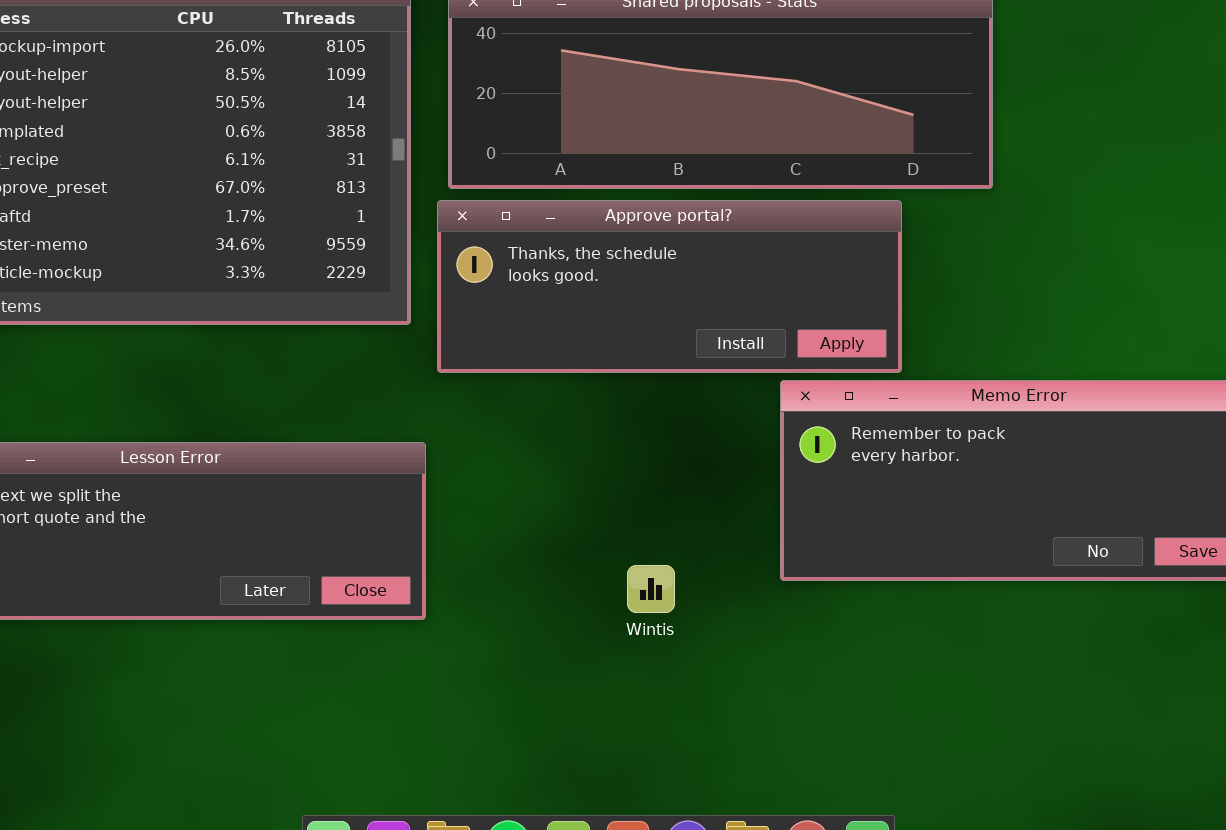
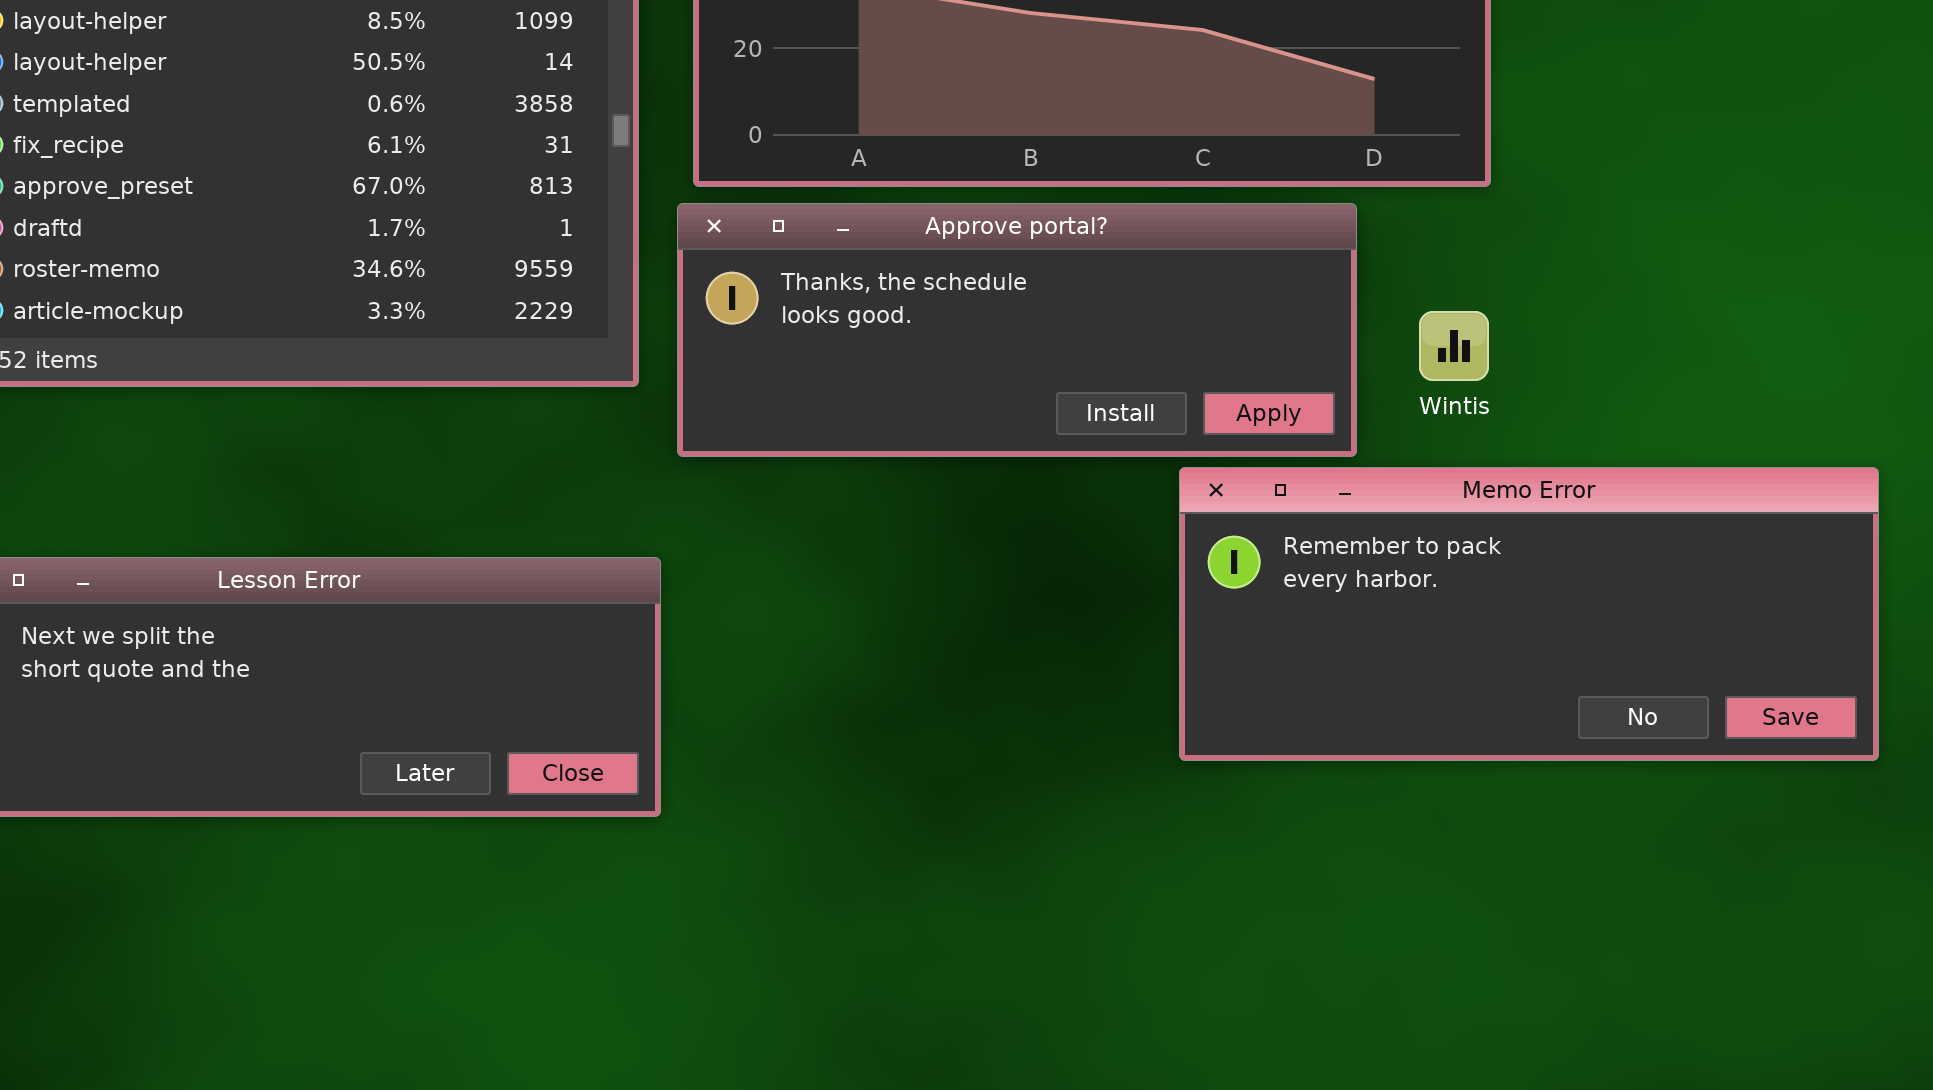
Wintis: [627,565,675,613] -> [1419,311,1489,381], moved

